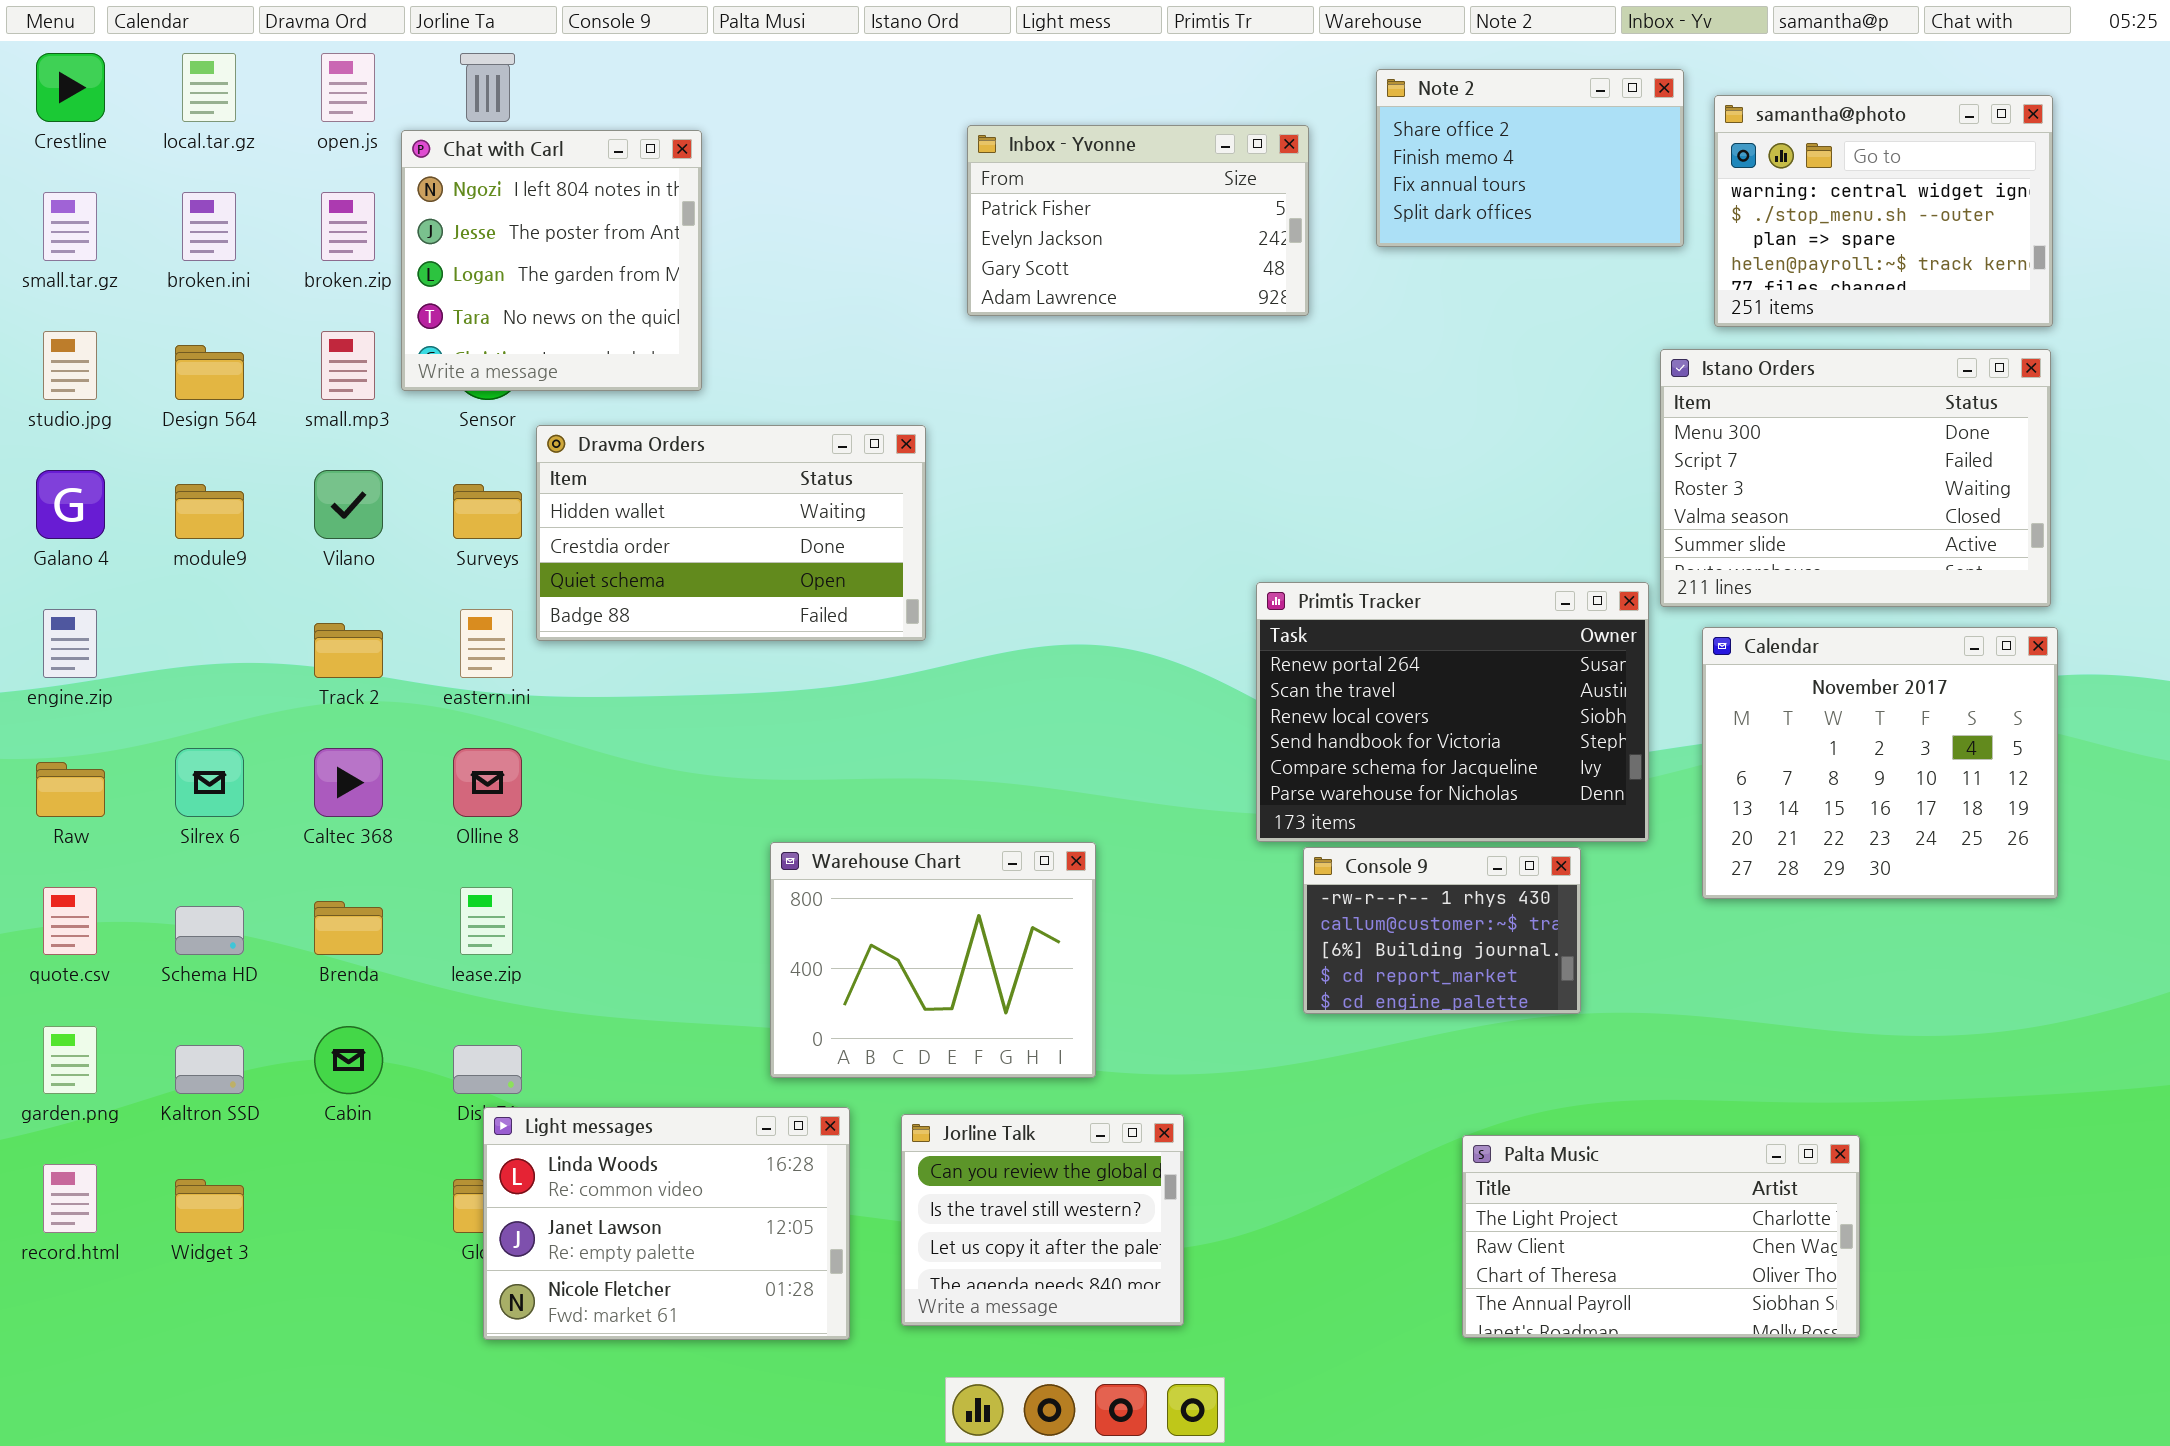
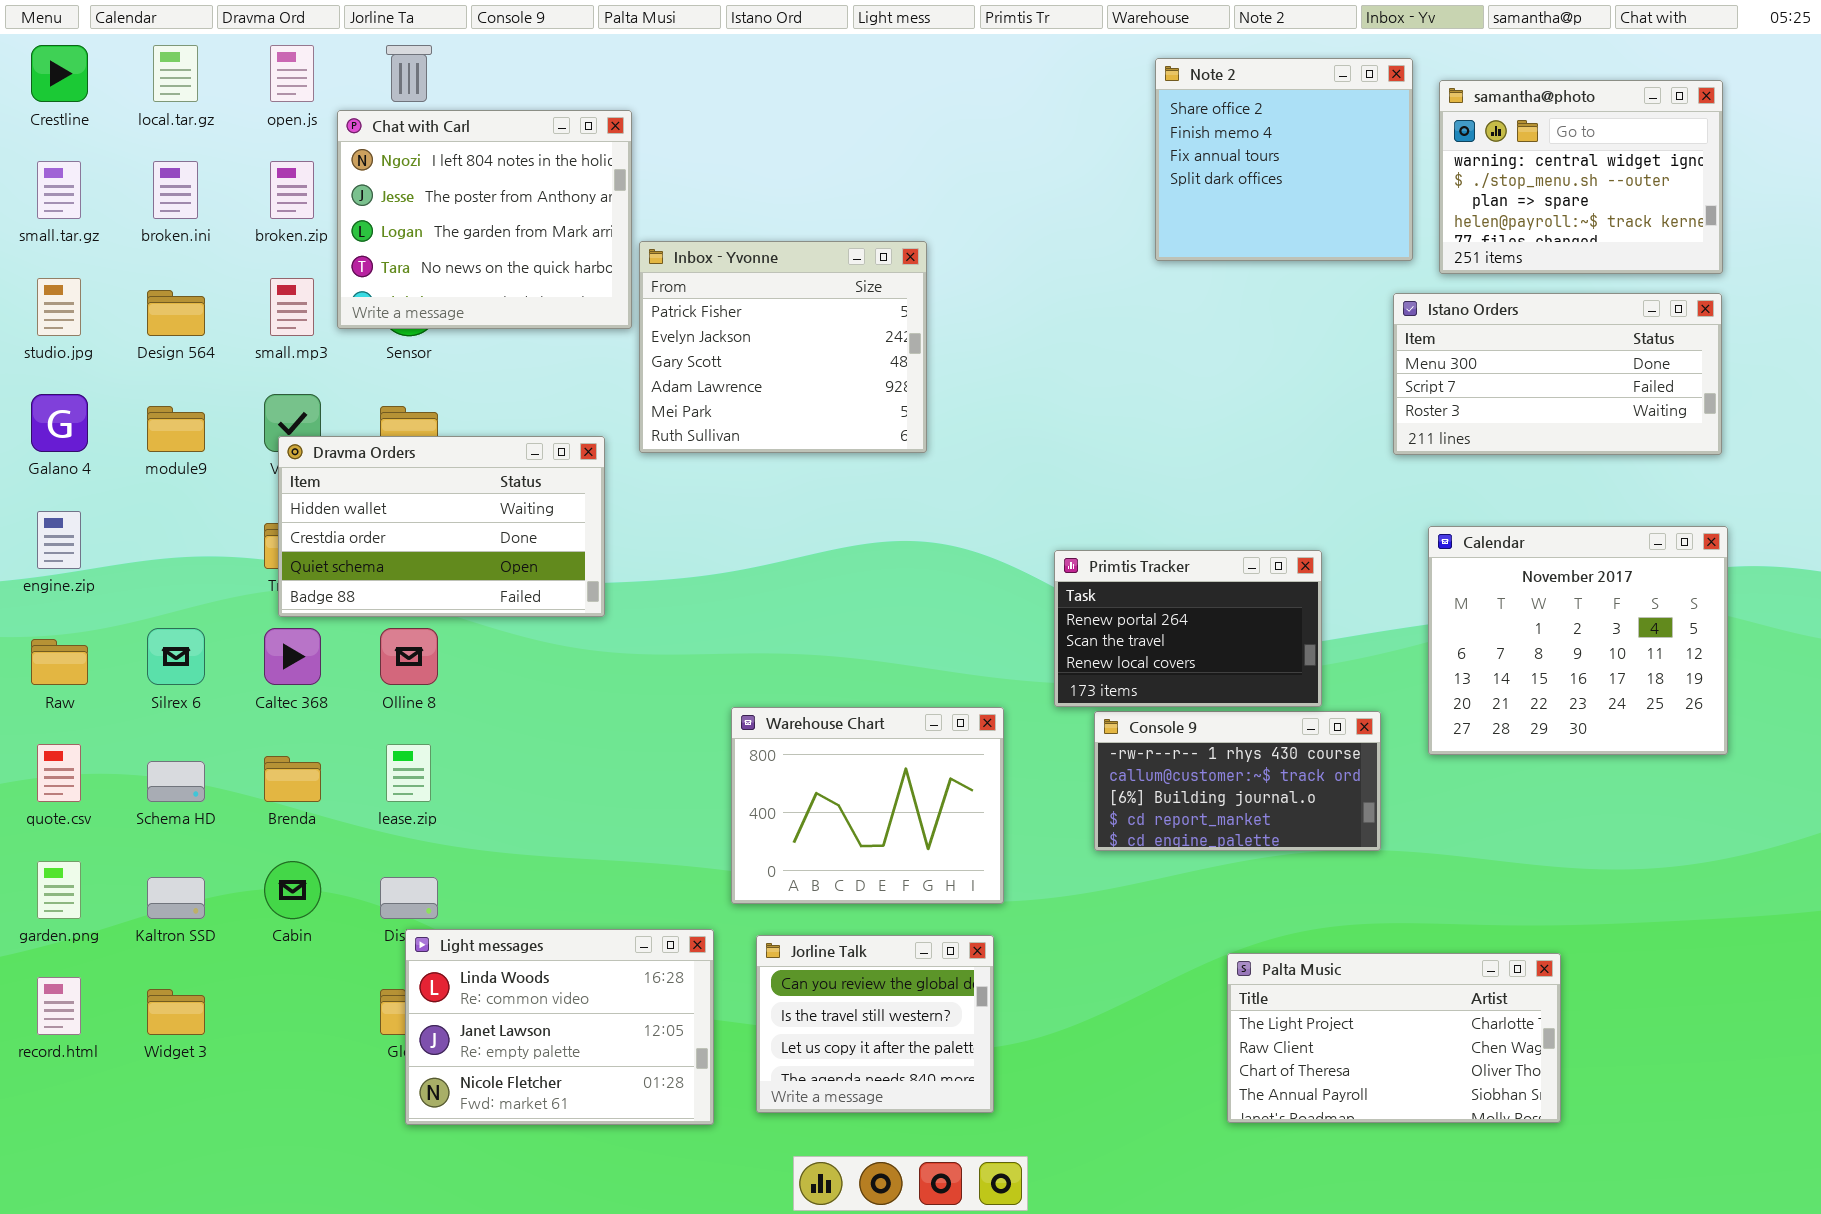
Note 2: [1376,69,1684,247] -> [1155,58,1413,261], resized
Inbox - Yvonne: [967,125,1309,316] -> [639,241,927,453], moved, resized
Chat with Carl: [401,130,702,391] -> [337,110,632,329], resized
Istano Orders: [1660,349,2051,607] -> [1393,293,1722,455], resized
Dravma Orders: [536,425,926,641] -> [278,436,605,617], moved
Primtis Tracker: [1256,582,1649,842] -> [1054,550,1322,707], resized
Warehouse Chart: [770,842,1096,1078] -> [731,707,1004,904], moved
Console 9: [1303,847,1581,1014] -> [1094,711,1381,851], resized

